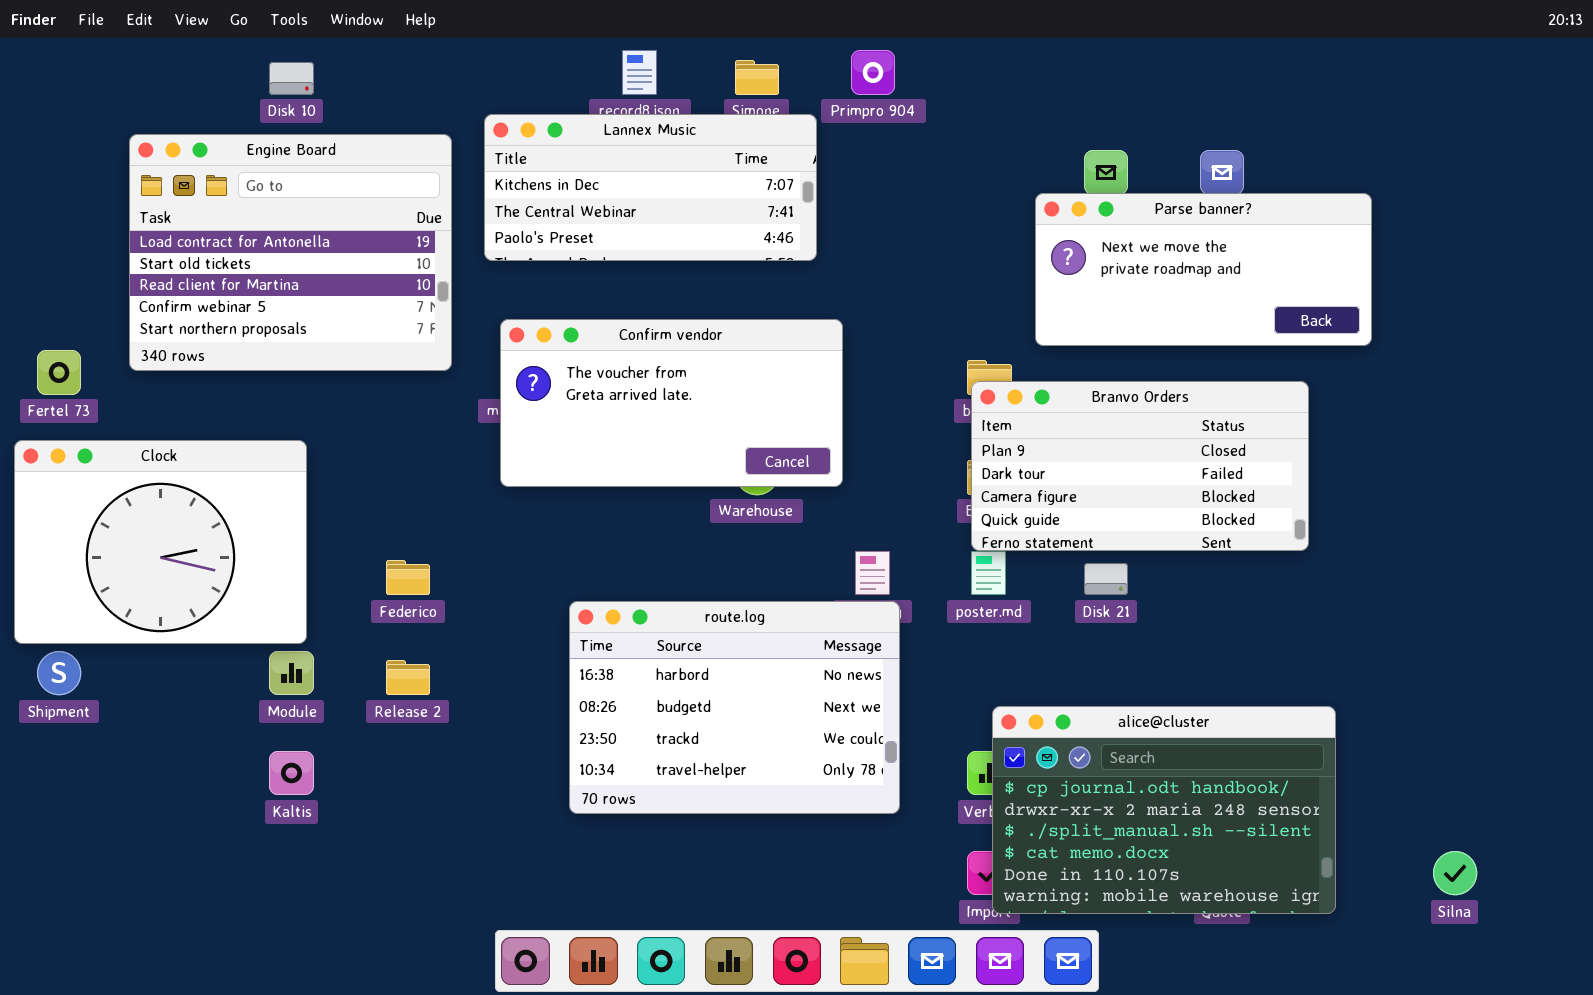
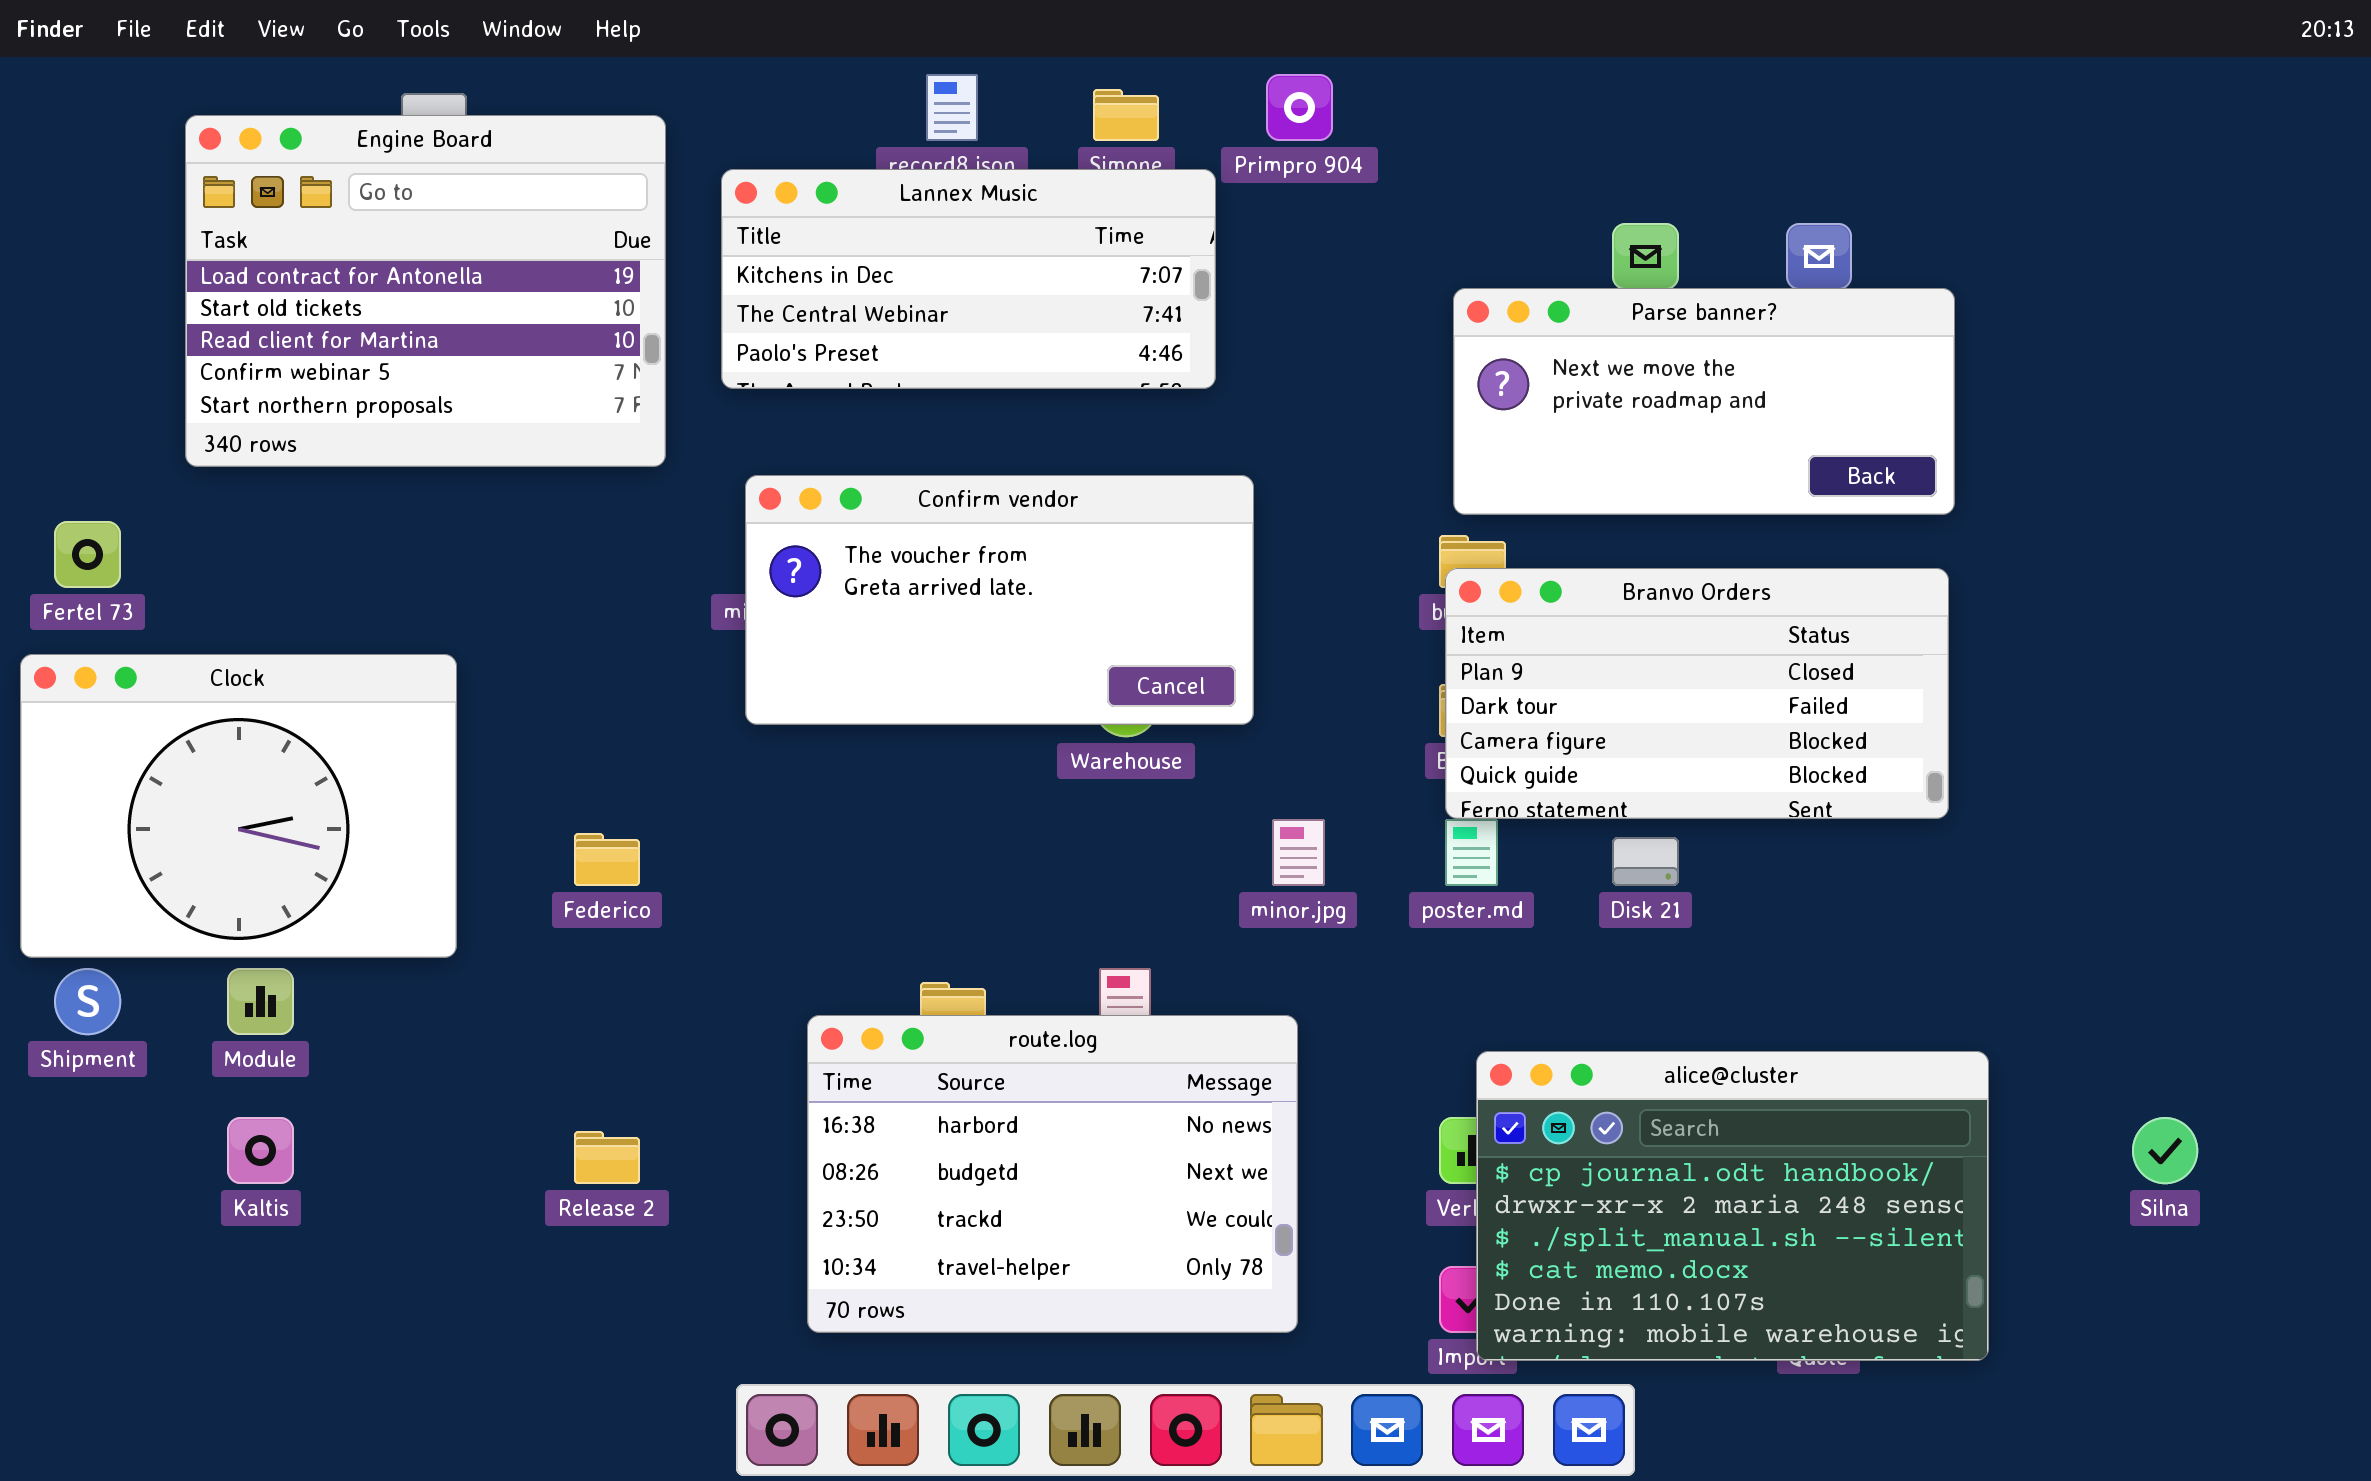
Engine Board: [129,134,452,371] -> [185,115,666,467], moved
Parse banner?: [1035,193,1372,346] -> [1453,288,1955,515], moved
route.log: [569,601,900,814] -> [807,1015,1298,1333], moved
Module: [269,651,314,695] -> [227,968,294,1035], moved
Release 2: [386,660,430,695] -> [574,1131,640,1184], moved
Kaltis: [269,751,314,795] -> [227,1117,294,1184], moved
Silna: [1433,851,1477,895] -> [2132,1117,2198,1184], moved

